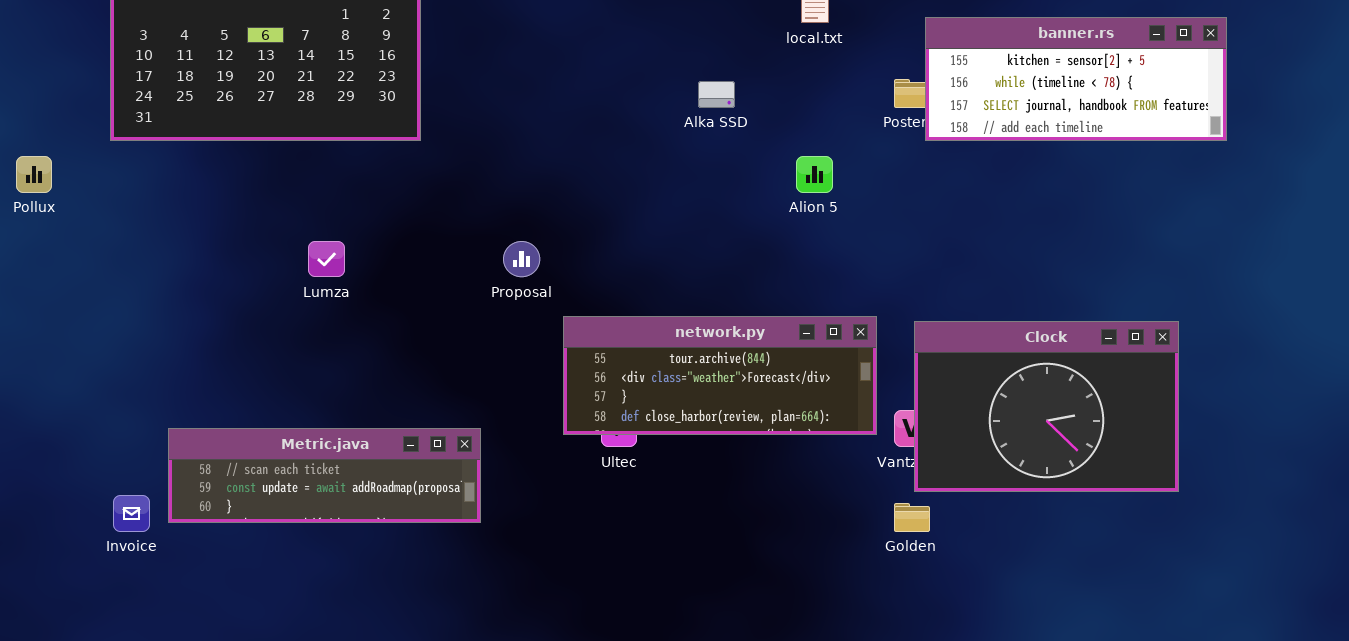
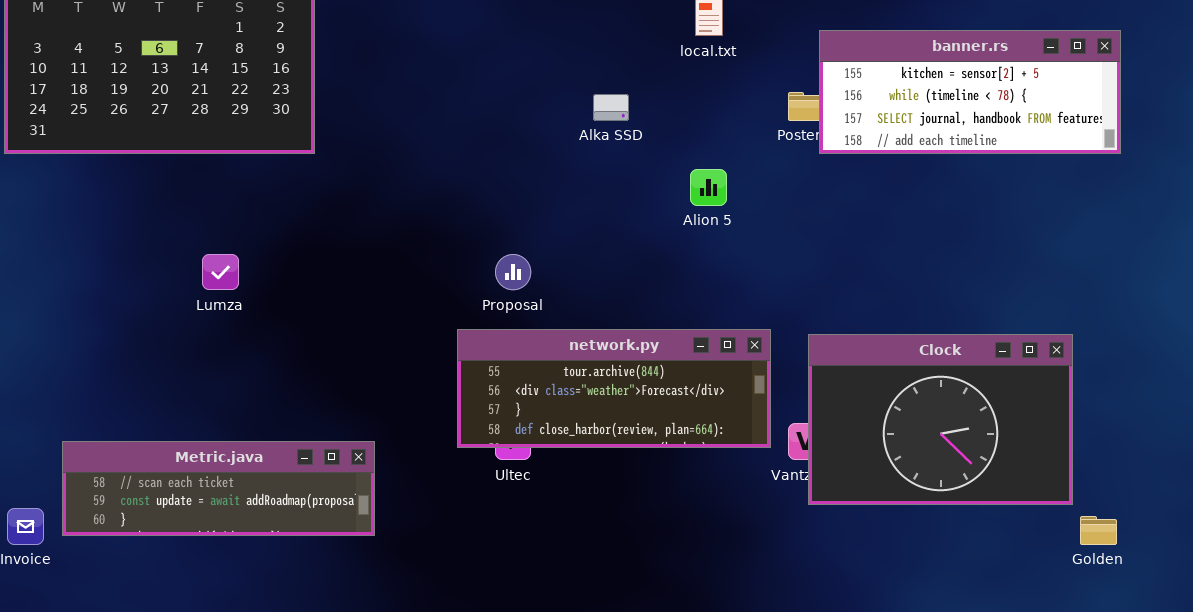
Proposal: [503,241,540,277] -> [495,254,531,290], moved
Golden: [894,503,930,532] -> [1080,516,1117,545], moved

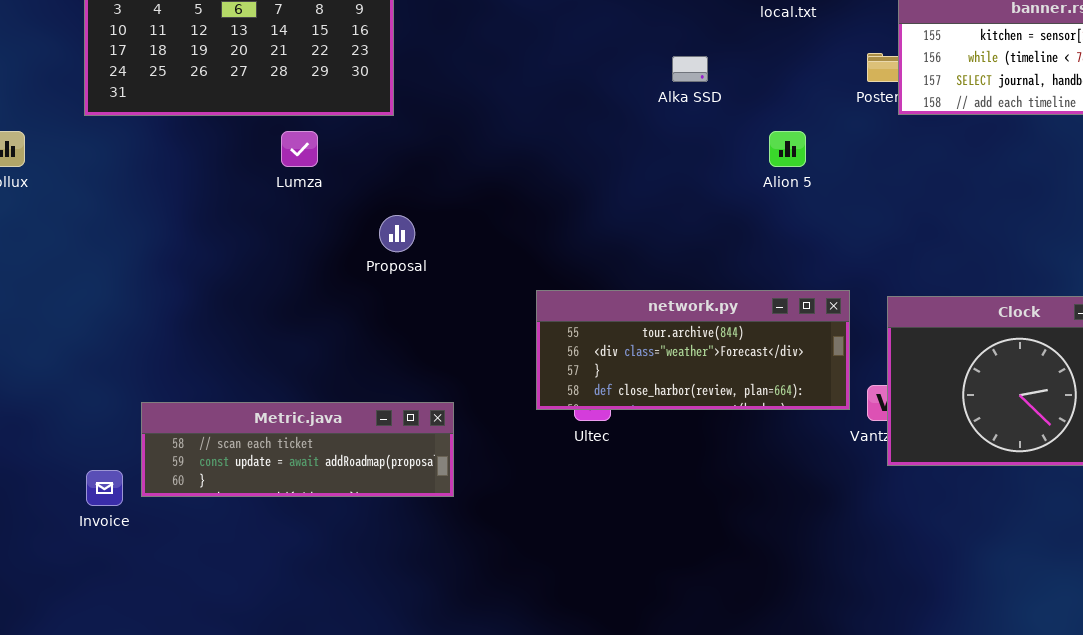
Lumza: [202,254,239,290] -> [281,131,318,167], moved
Proposal: [495,254,531,290] -> [379,215,415,252], moved

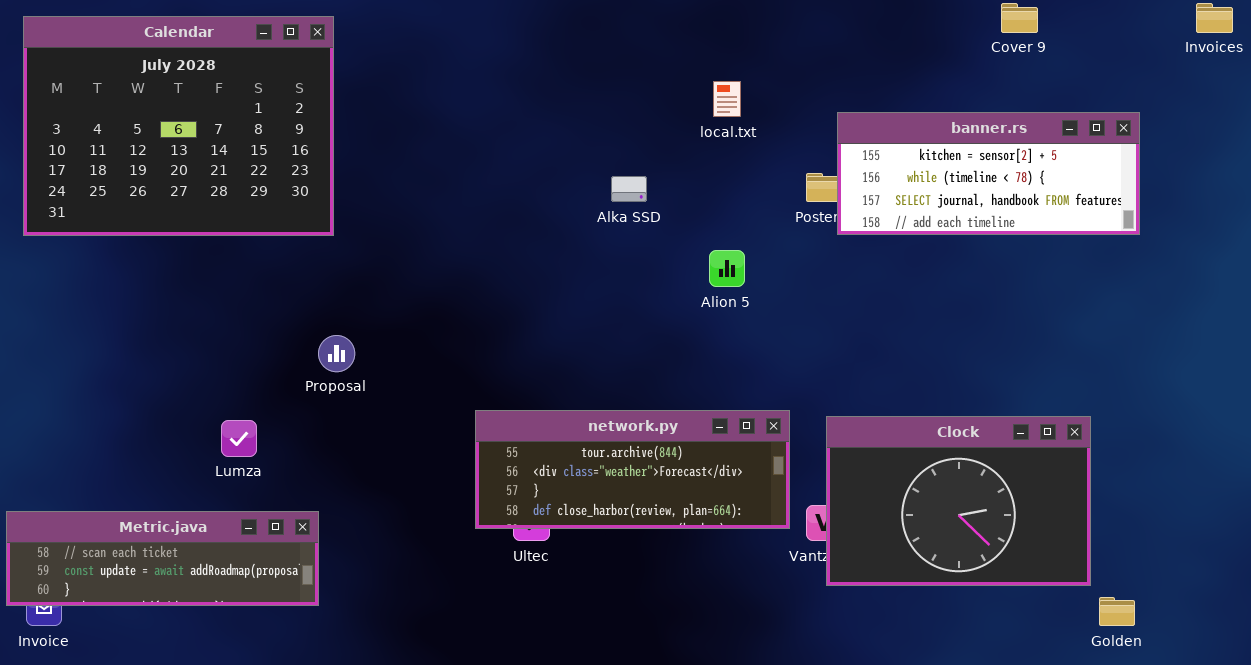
Lumza: [281,131,318,167] -> [221,420,257,457], moved
Metric.java: [141,402,454,497] -> [6,511,319,606], moved

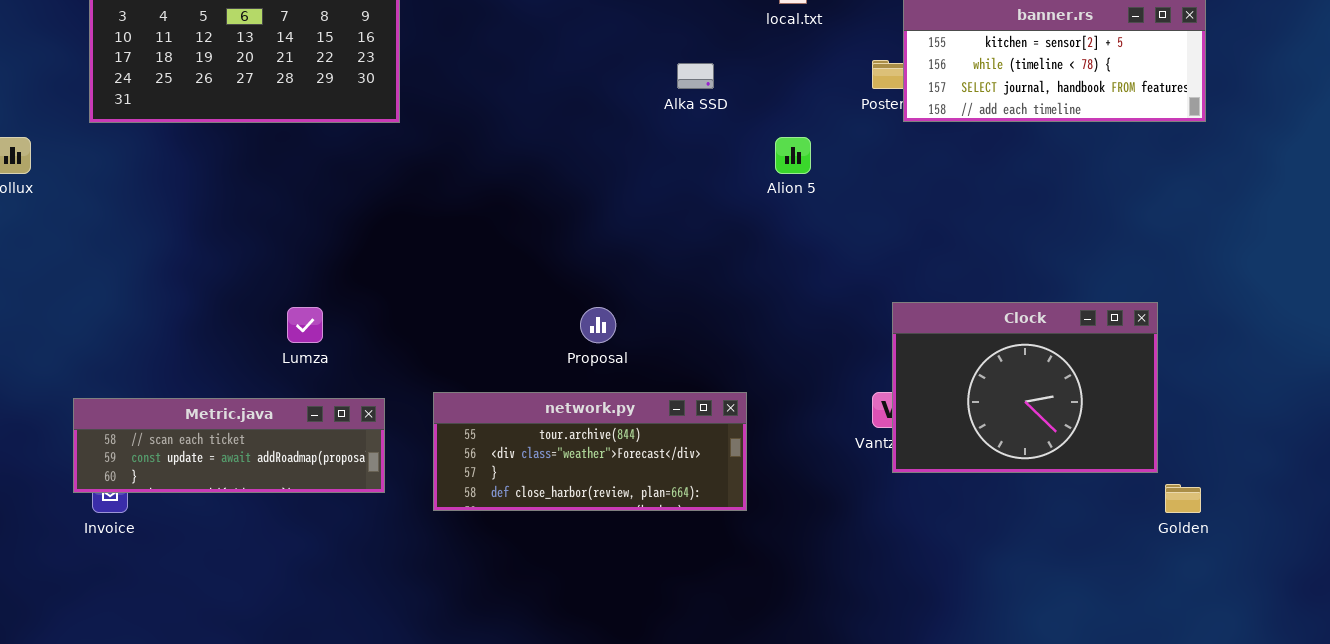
Proposal: [318,335,355,372] -> [580,307,616,343], moved
network.py: [475,410,790,529] -> [433,392,747,511], moved

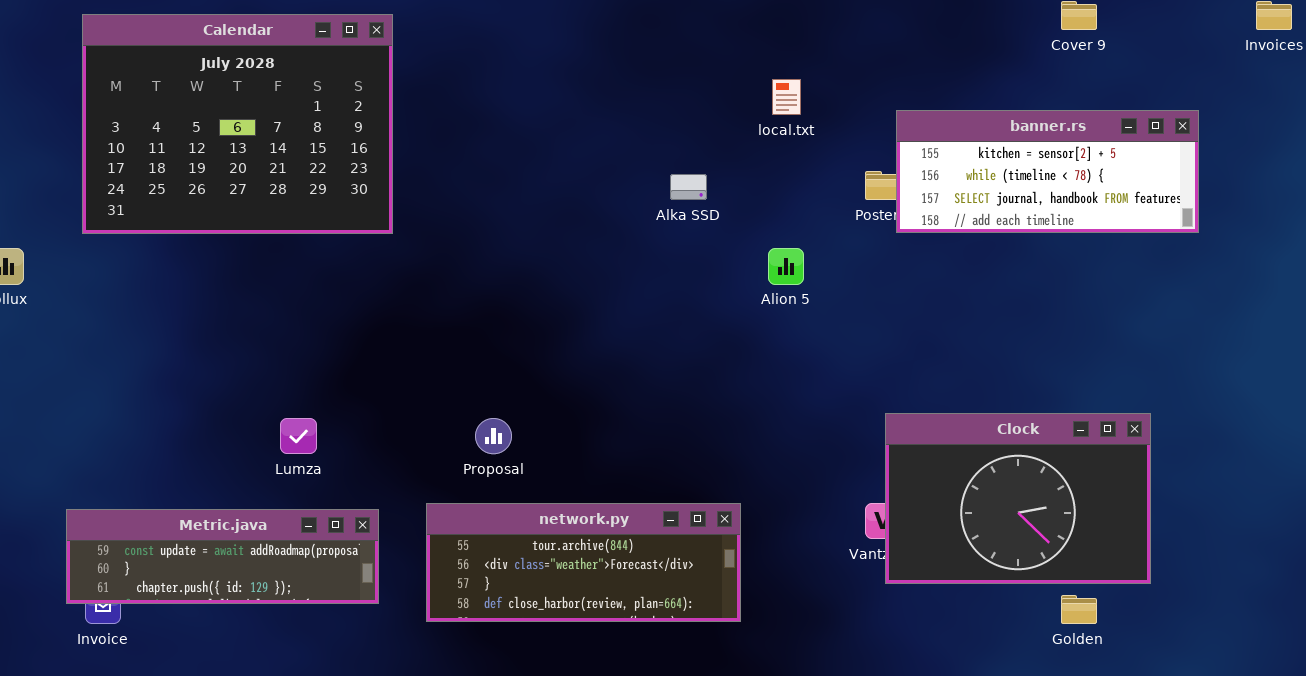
Proposal: [580,307,616,343] -> [475,418,512,454], moved
Metric.java: [73,398,385,493] -> [66,509,379,604], scrolled down 1 row
Golden: [1165,484,1201,513] -> [1061,595,1097,624], moved

